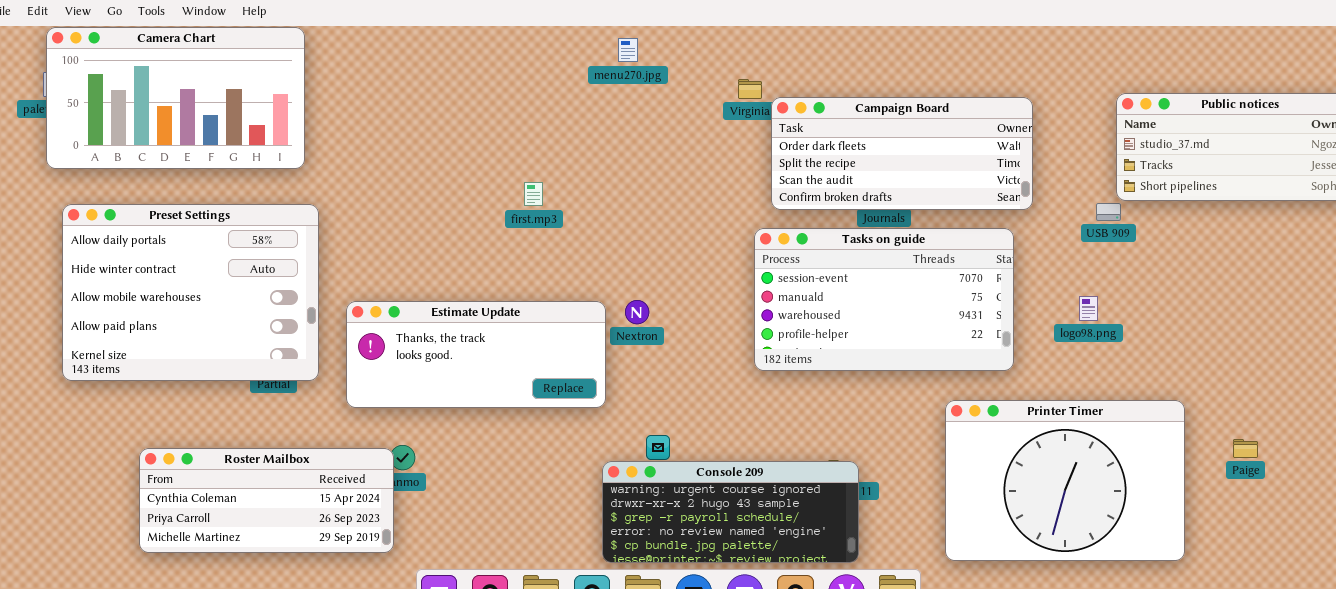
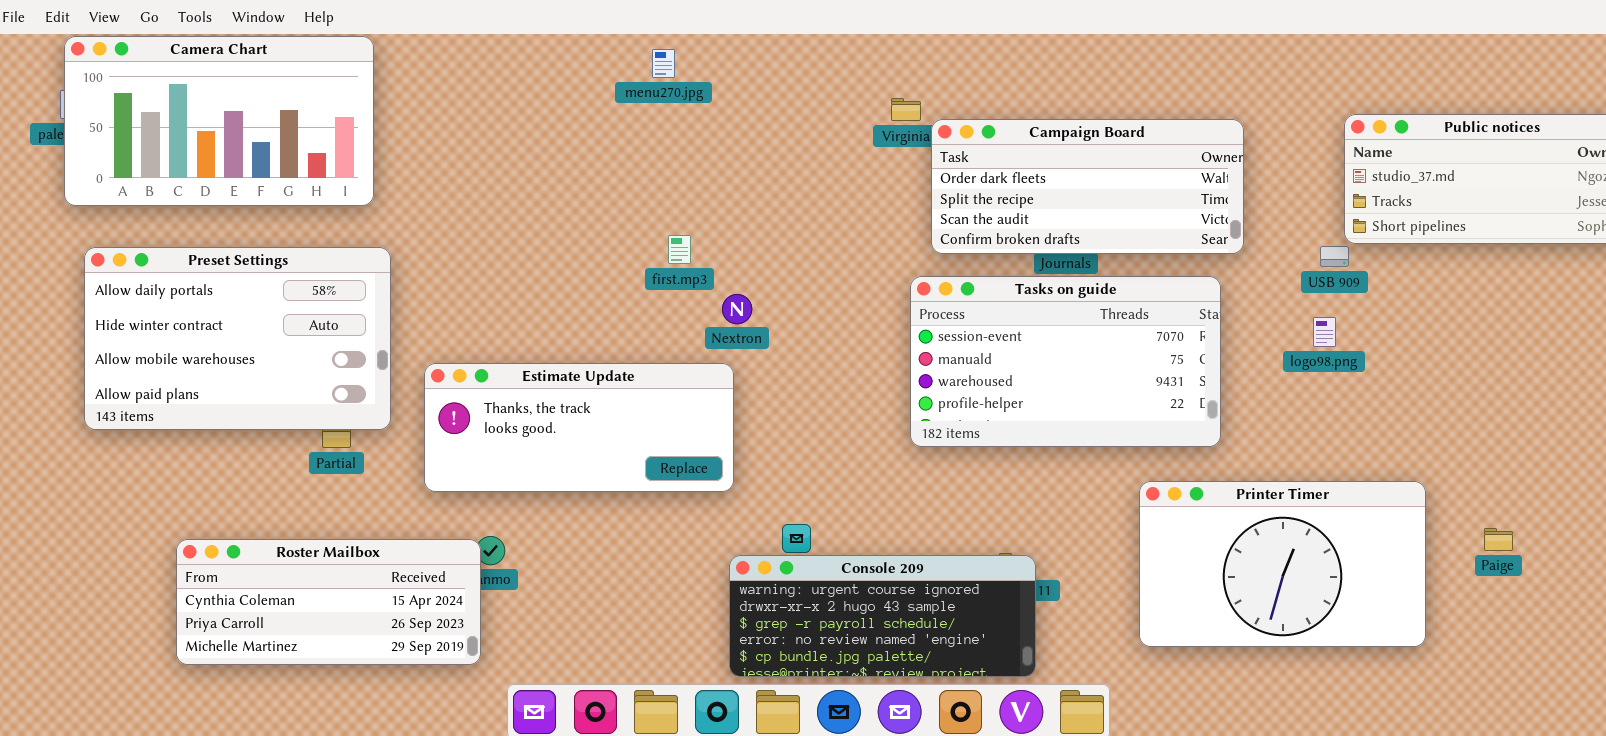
menu270.jpg: [618,38,638,62] -> [652,49,675,78], moved
first.mp3: [524,182,543,206] -> [668,235,691,264], moved
Preset Settings: [62,204,319,381] -> [84,247,391,430], resized
logo98.png: [1079,296,1098,321] -> [1313,317,1336,347], moved
Nextron: [625,300,649,324] -> [722,294,752,324], moved
Printer Timer: [945,400,1185,561] -> [1139,481,1426,647], resized

